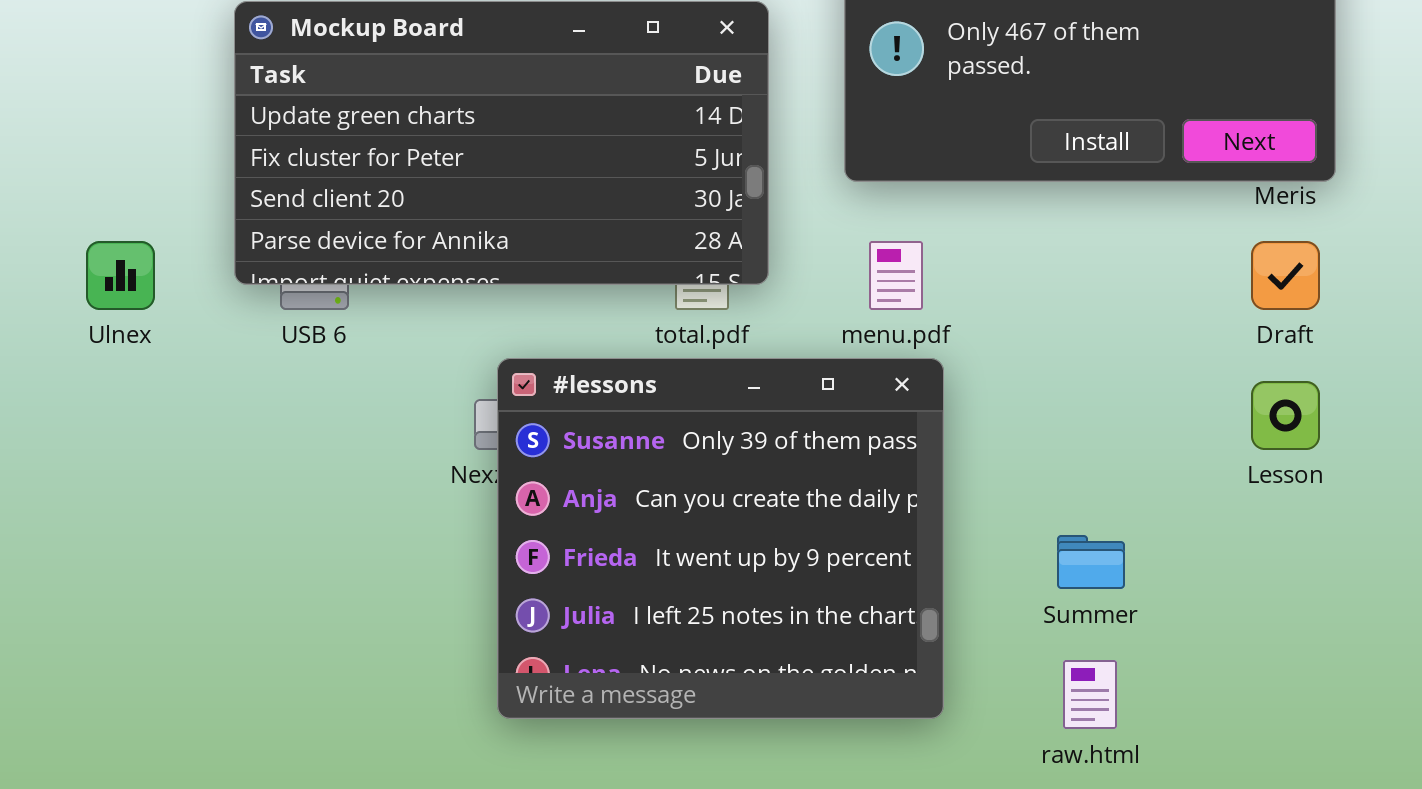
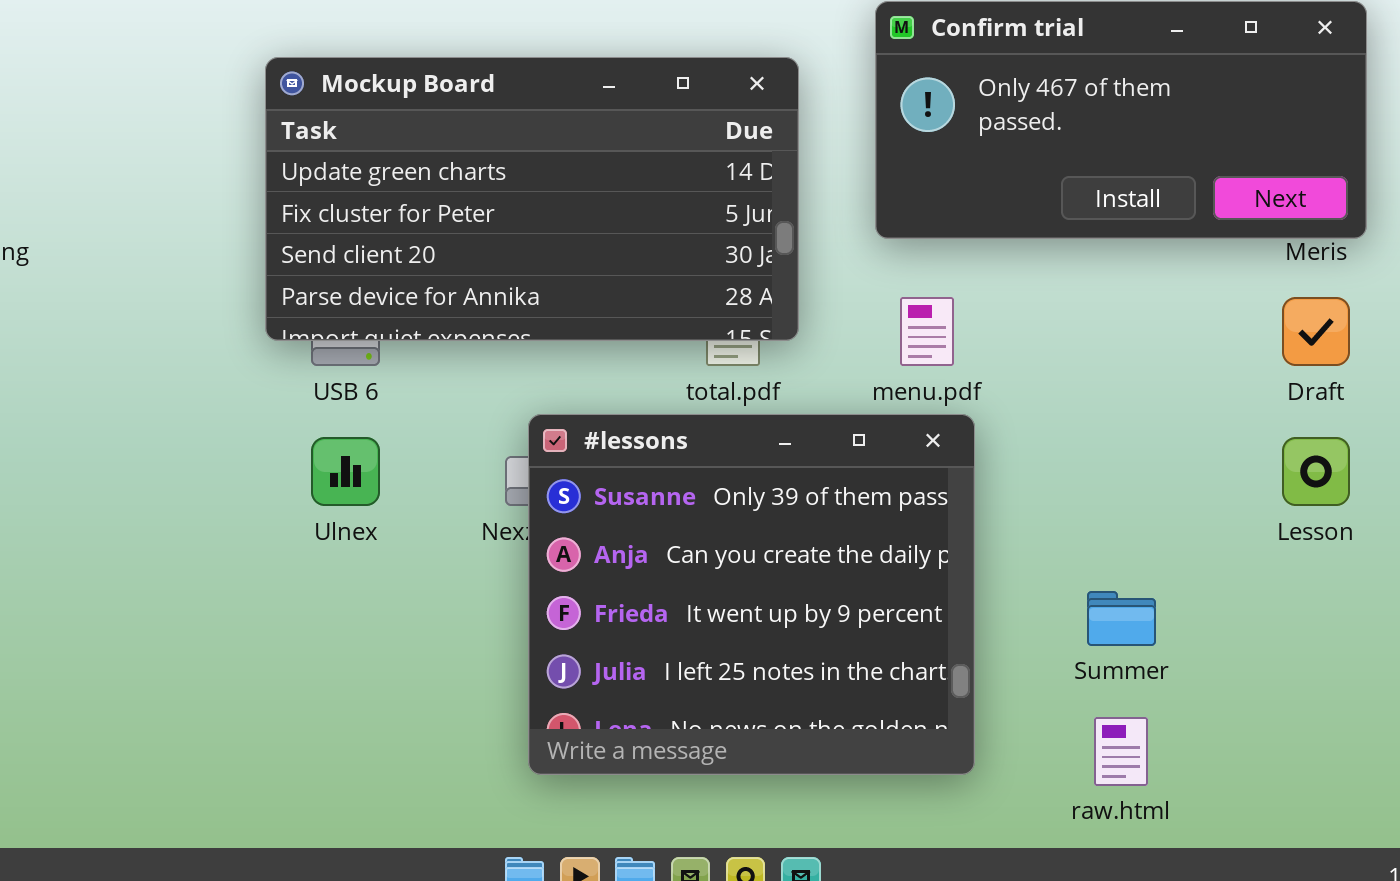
Ulnex: [86,241,155,310] -> [311,437,380,506], moved

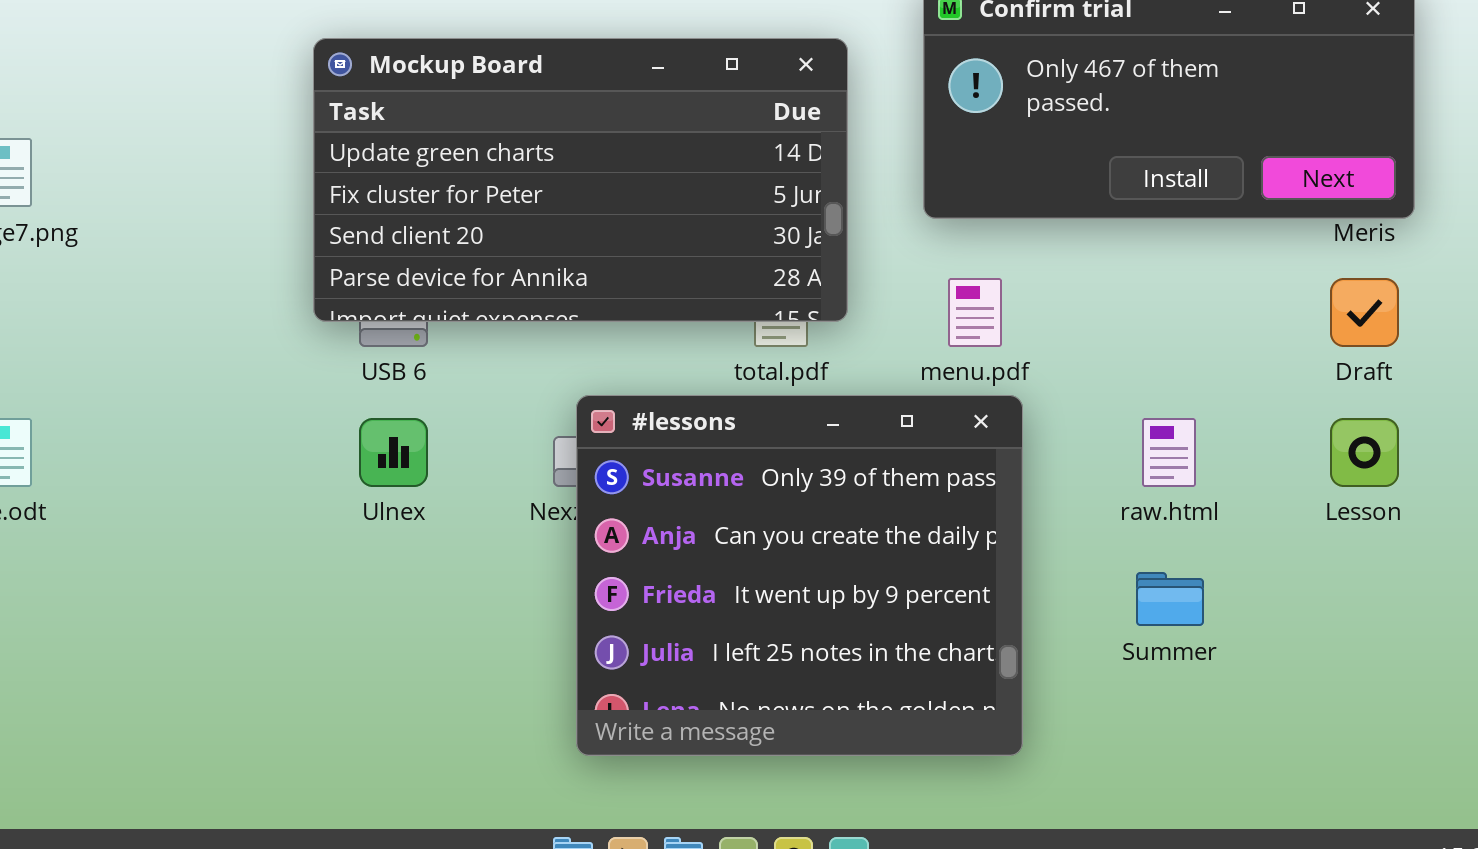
raw.html: [1094,717,1148,786] -> [1142,418,1196,487], moved

